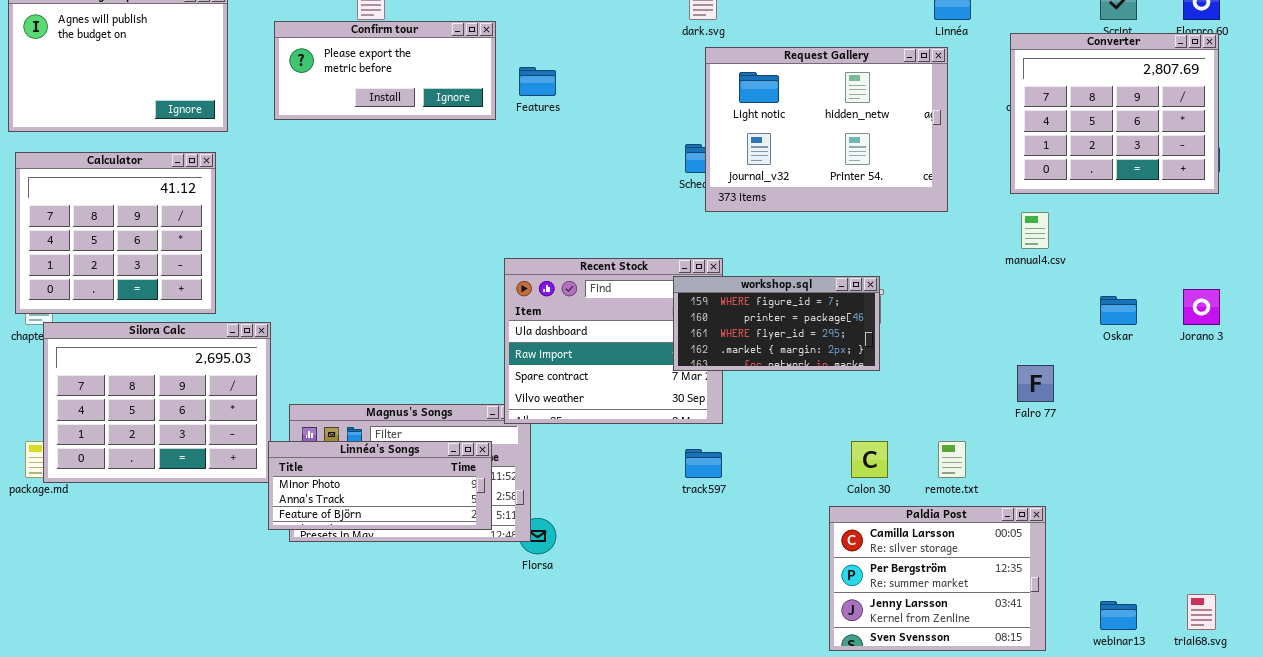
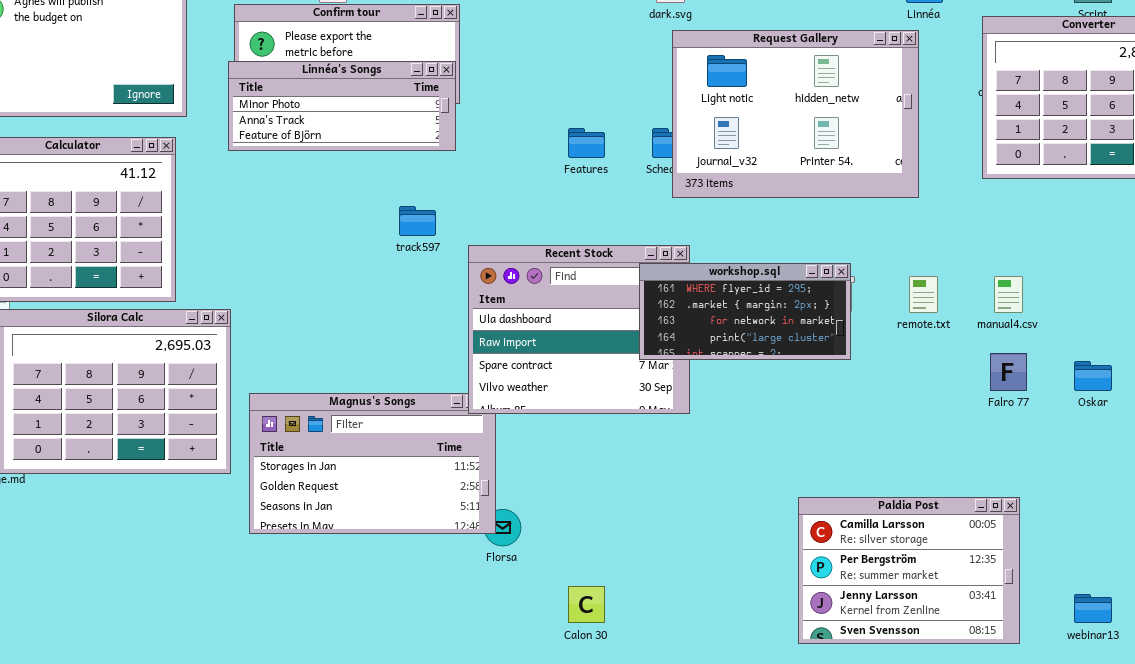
Features: [519,67,556,96] -> [568,128,605,158], moved
manual4.csv: [1021,212,1049,249] -> [994,276,1023,313], moved
workshop.sql: [673,276,880,371] -> [639,263,851,360], scrolled down 2 rows
Oskar: [1100,296,1137,325] -> [1074,361,1112,391], moved
Linnéa's Songs: [268,441,492,530] -> [228,61,456,151], moved
Calon 30: [851,441,888,478] -> [568,586,605,623], moved
remote.txt: [938,441,966,478] -> [909,276,938,313], moved
track597: [685,449,722,478] -> [399,206,436,236], moved

